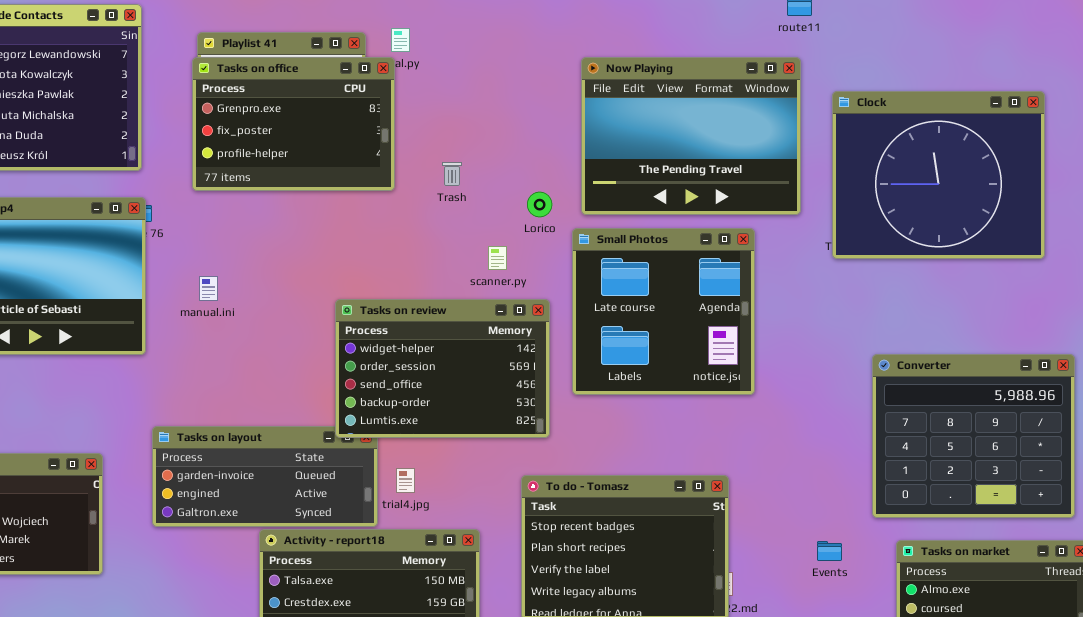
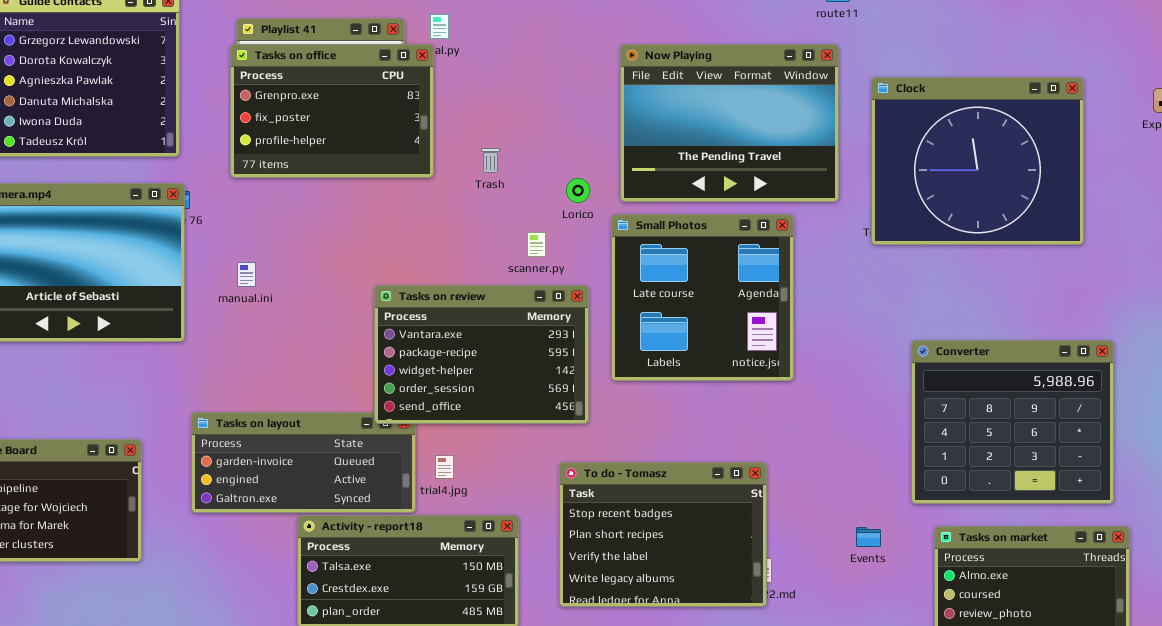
Tasks on review: [335,299,550,438] -> [374,285,589,424], scrolled up 2 rows

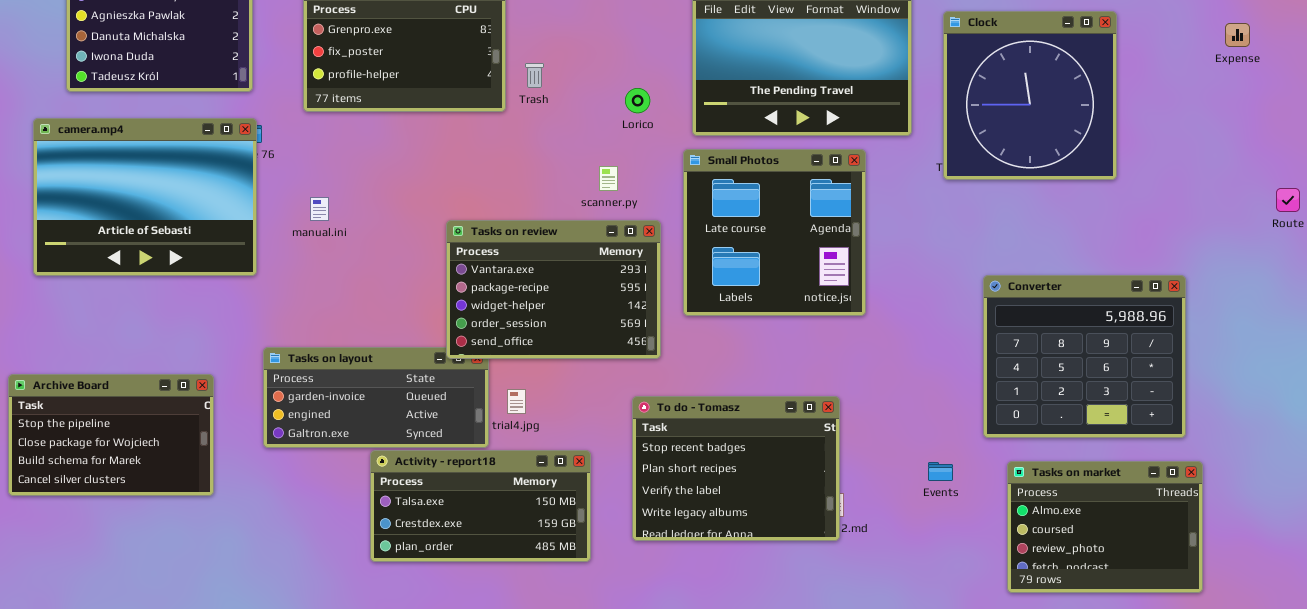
Clock: [871,77,1084,245] -> [943,11,1117,180], resized
Trash: [481,148,500,173] -> [525,63,544,88], moved
Lorico: [566,178,590,203] -> [625,88,650,113], moved

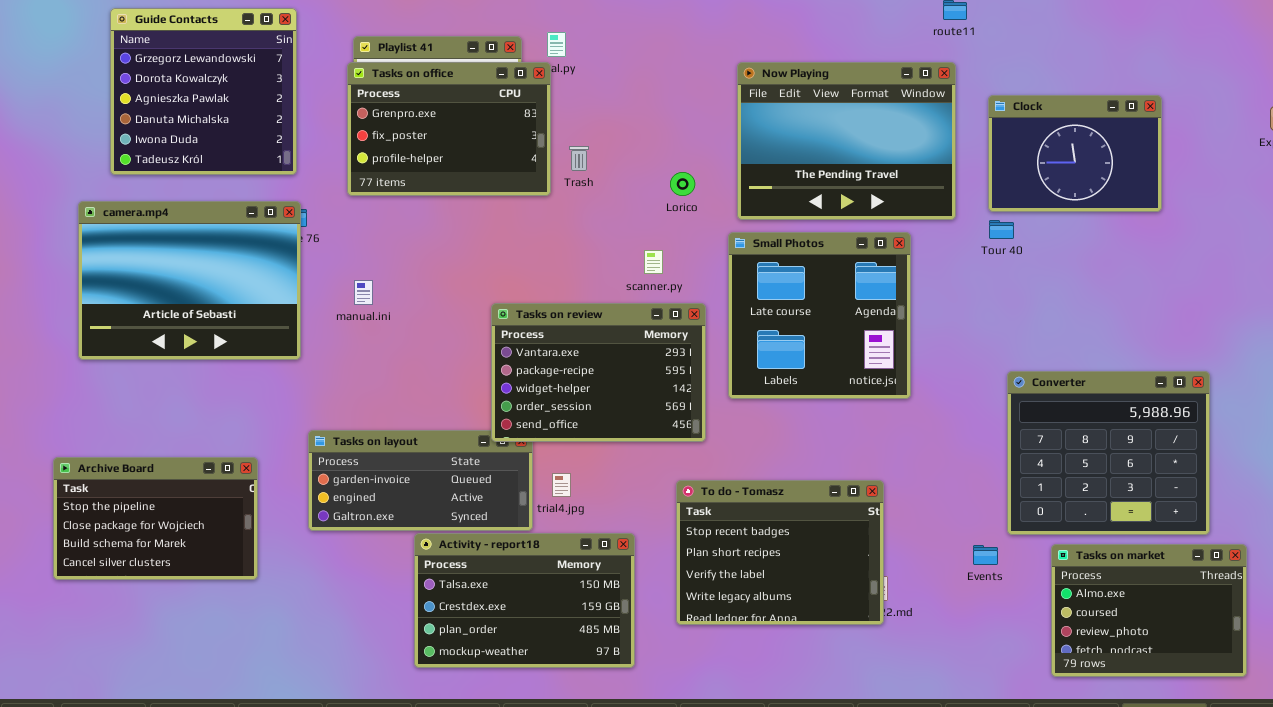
Clock: [943,11,1117,180] -> [988,95,1162,212], resized
Converter: [983,275,1186,438] -> [1007,371,1210,535], moved
Activity - report18: [370,450,591,562] -> [414,533,635,668], resized

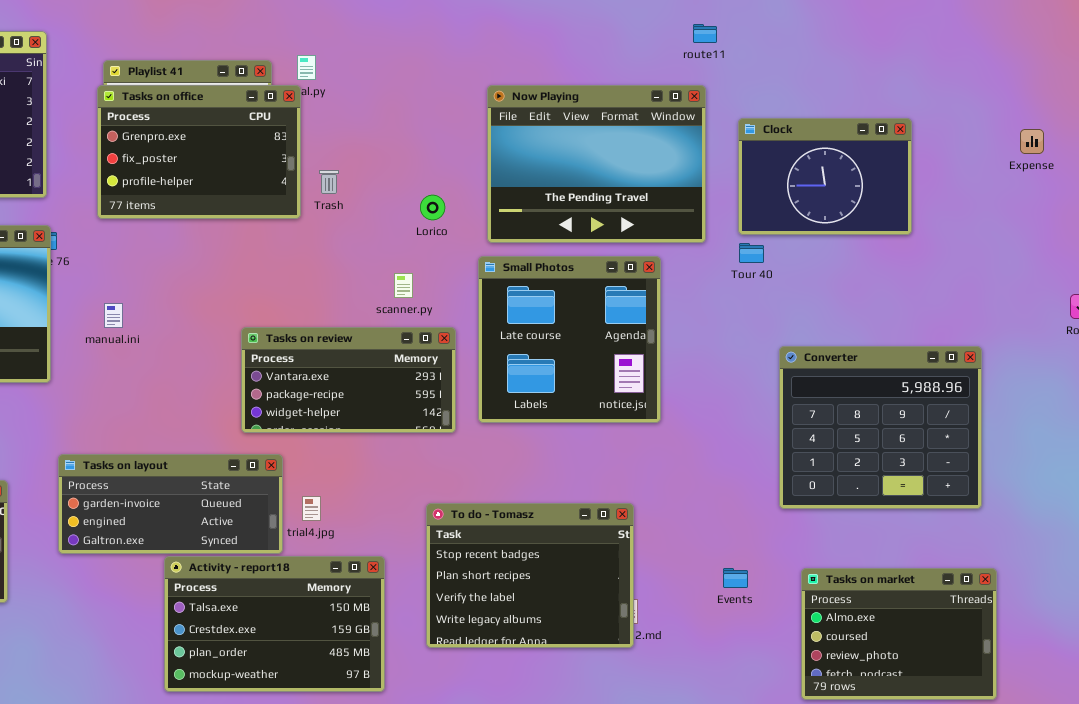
Tasks on review: [491,303,706,442] -> [241,327,456,433], resized
Converter: [1007,371,1210,535] -> [779,346,982,509], moved

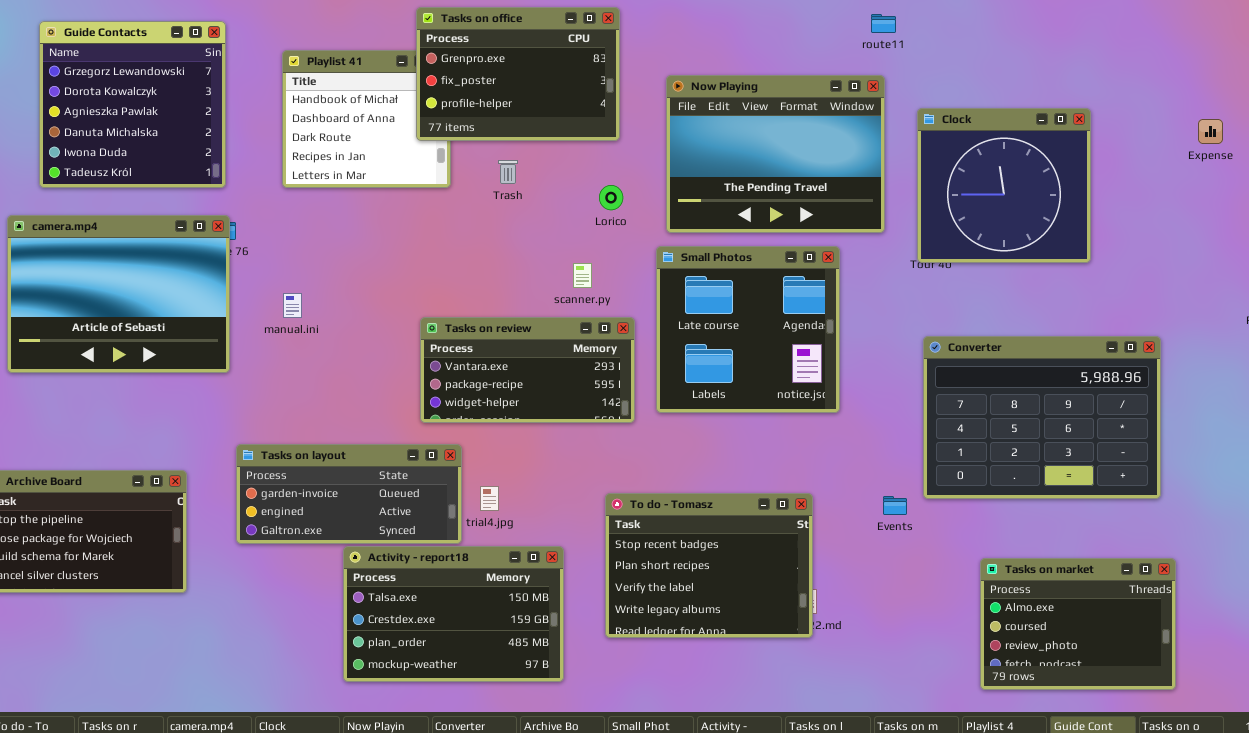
Tasks on office: [97,85,301,219] -> [416,7,620,141], moved
Clock: [738,118,912,235] -> [917,108,1091,263], resized
Converter: [779,346,982,509] -> [923,336,1161,499], resized
Events: [723,568,748,588] -> [883,496,907,515], moved

